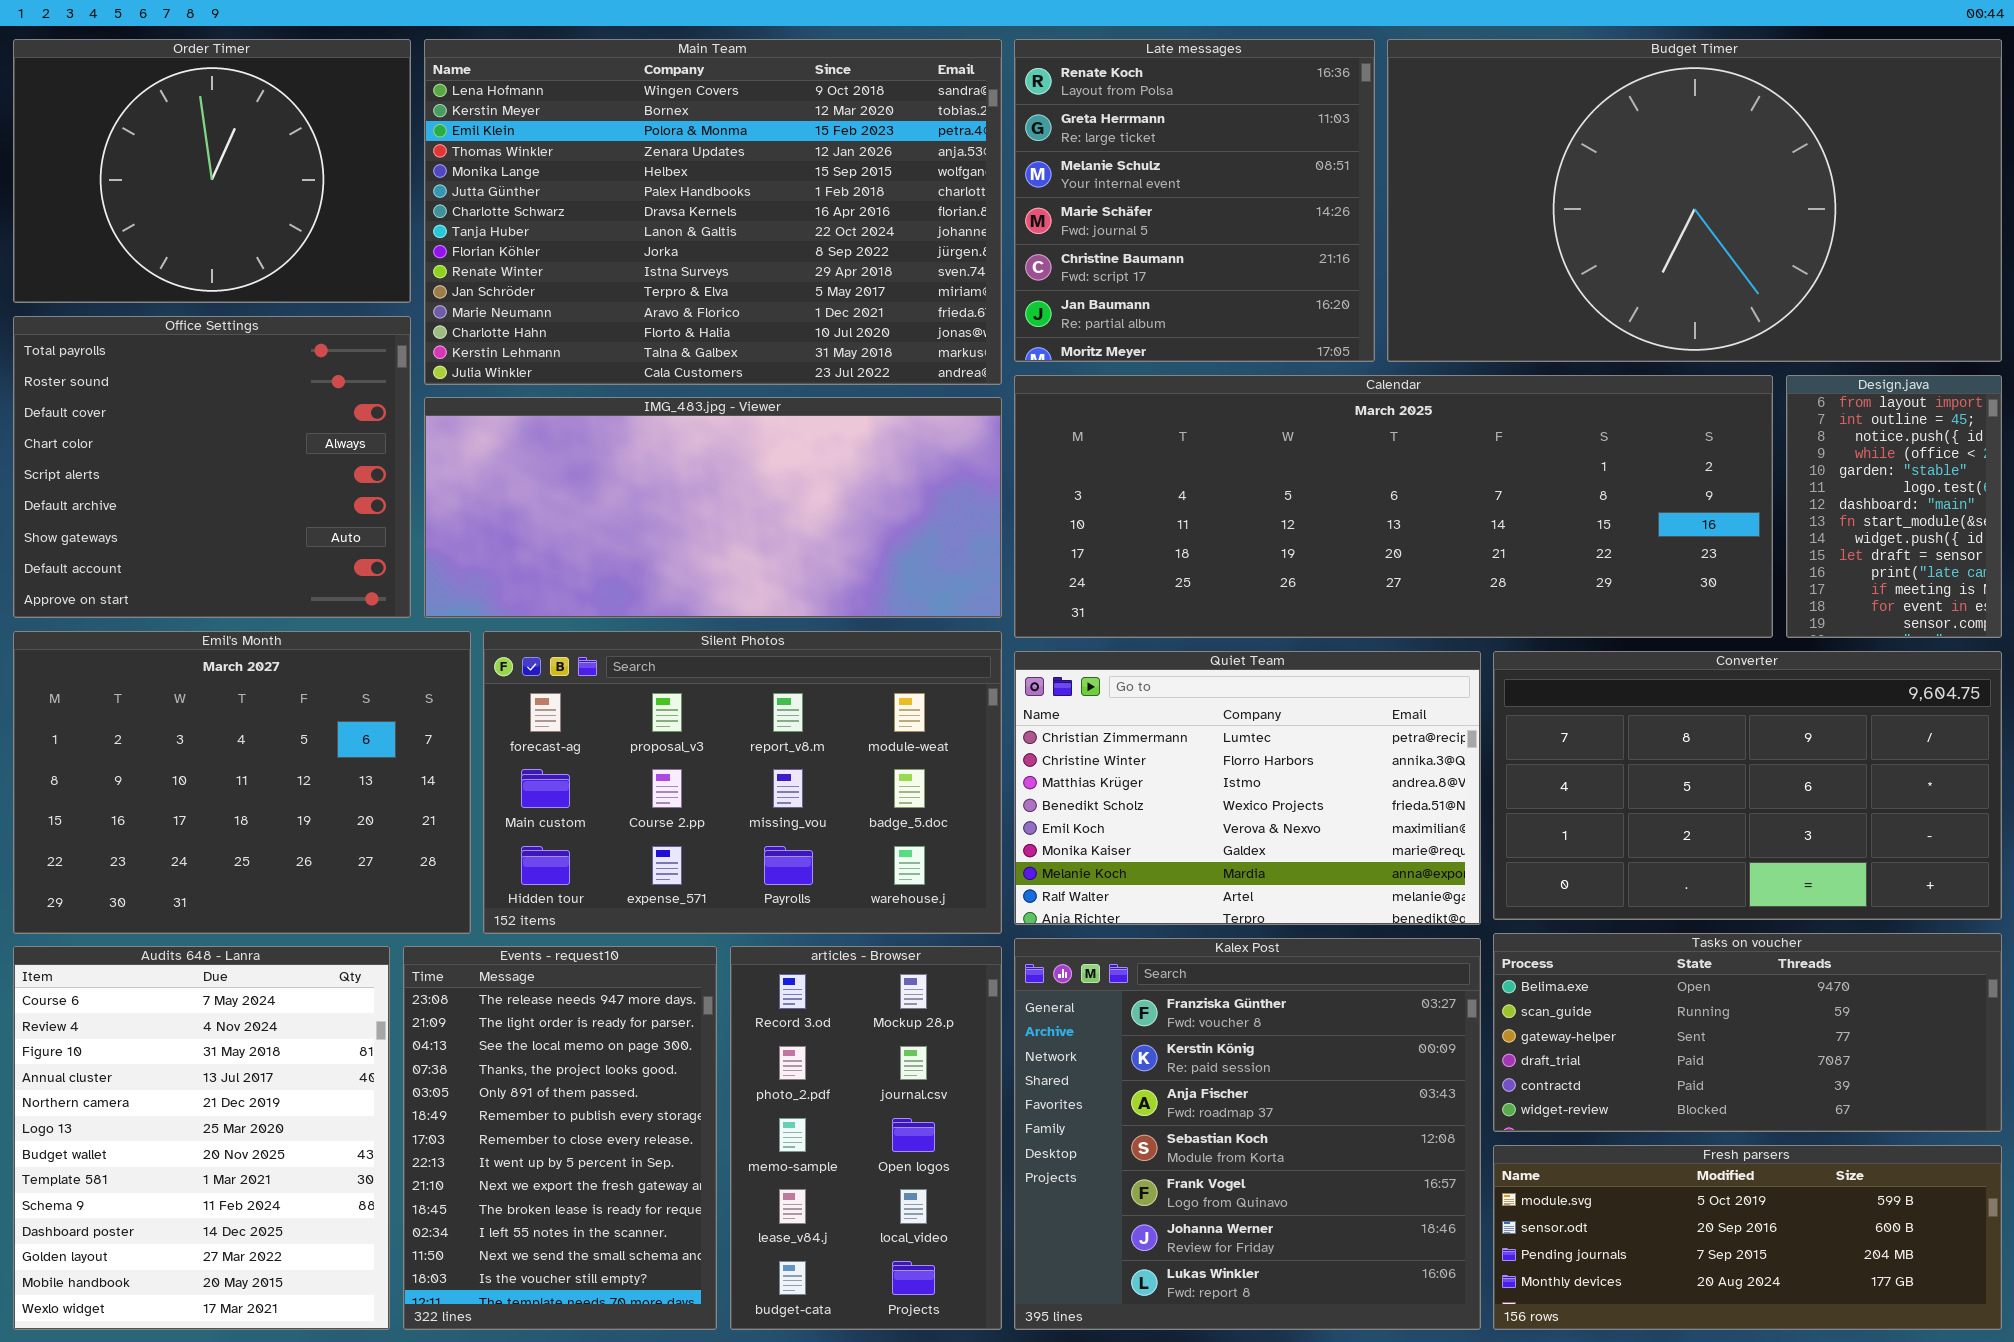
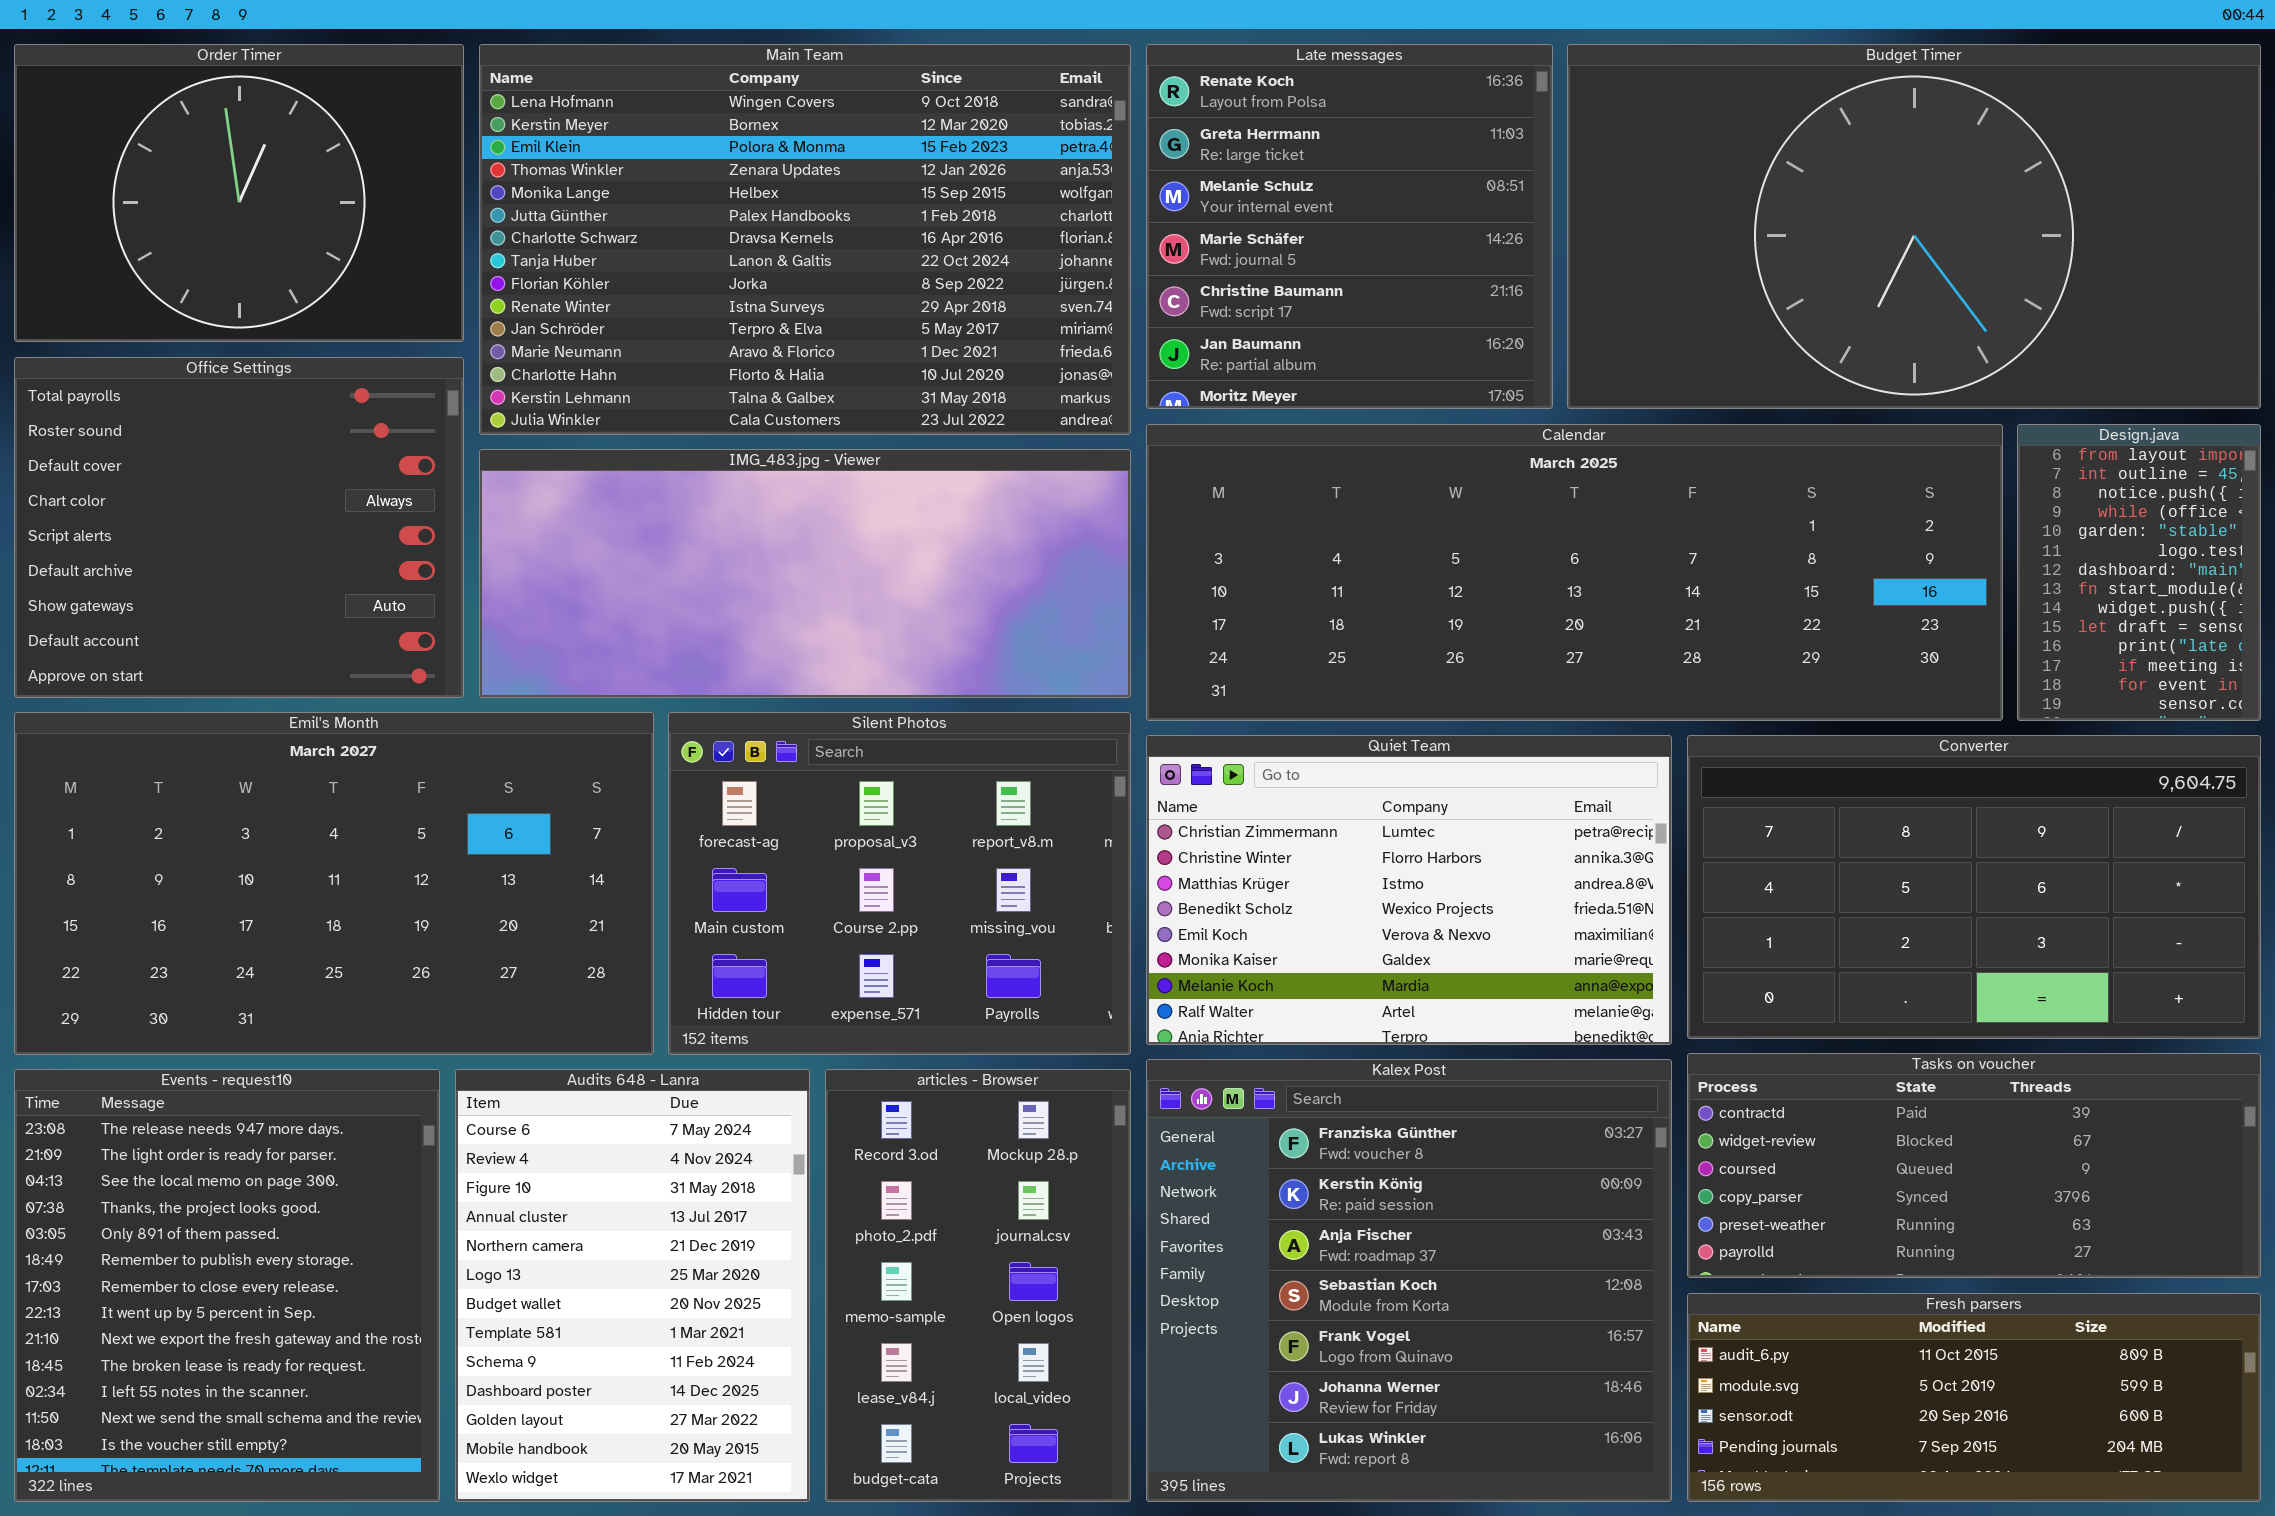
Emil's Month: [13,631,471,934] -> [14,712,654,1055], resized
Silent Photos: [483,631,1002,934] -> [668,712,1131,1055], resized
Tasks on voucher: [1493,933,2002,1132] -> [1687,1053,2261,1278], scrolled down 4 rows
Audits 648 - Lanra: [13,946,390,1330] -> [455,1069,810,1502], moved, resized
Events - request10: [403,946,717,1330] -> [14,1069,440,1502], moved, resized
Fresh parsers: [1493,1145,2002,1330] -> [1687,1293,2261,1502], scrolled up 1 row

